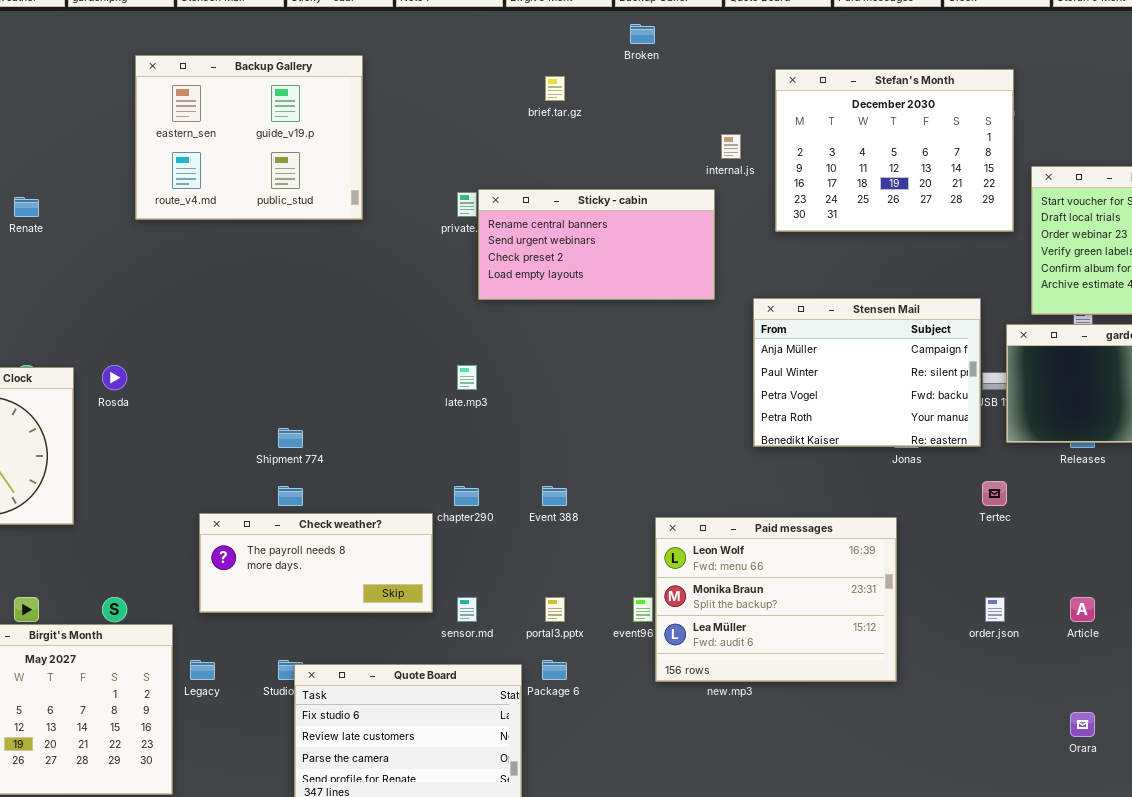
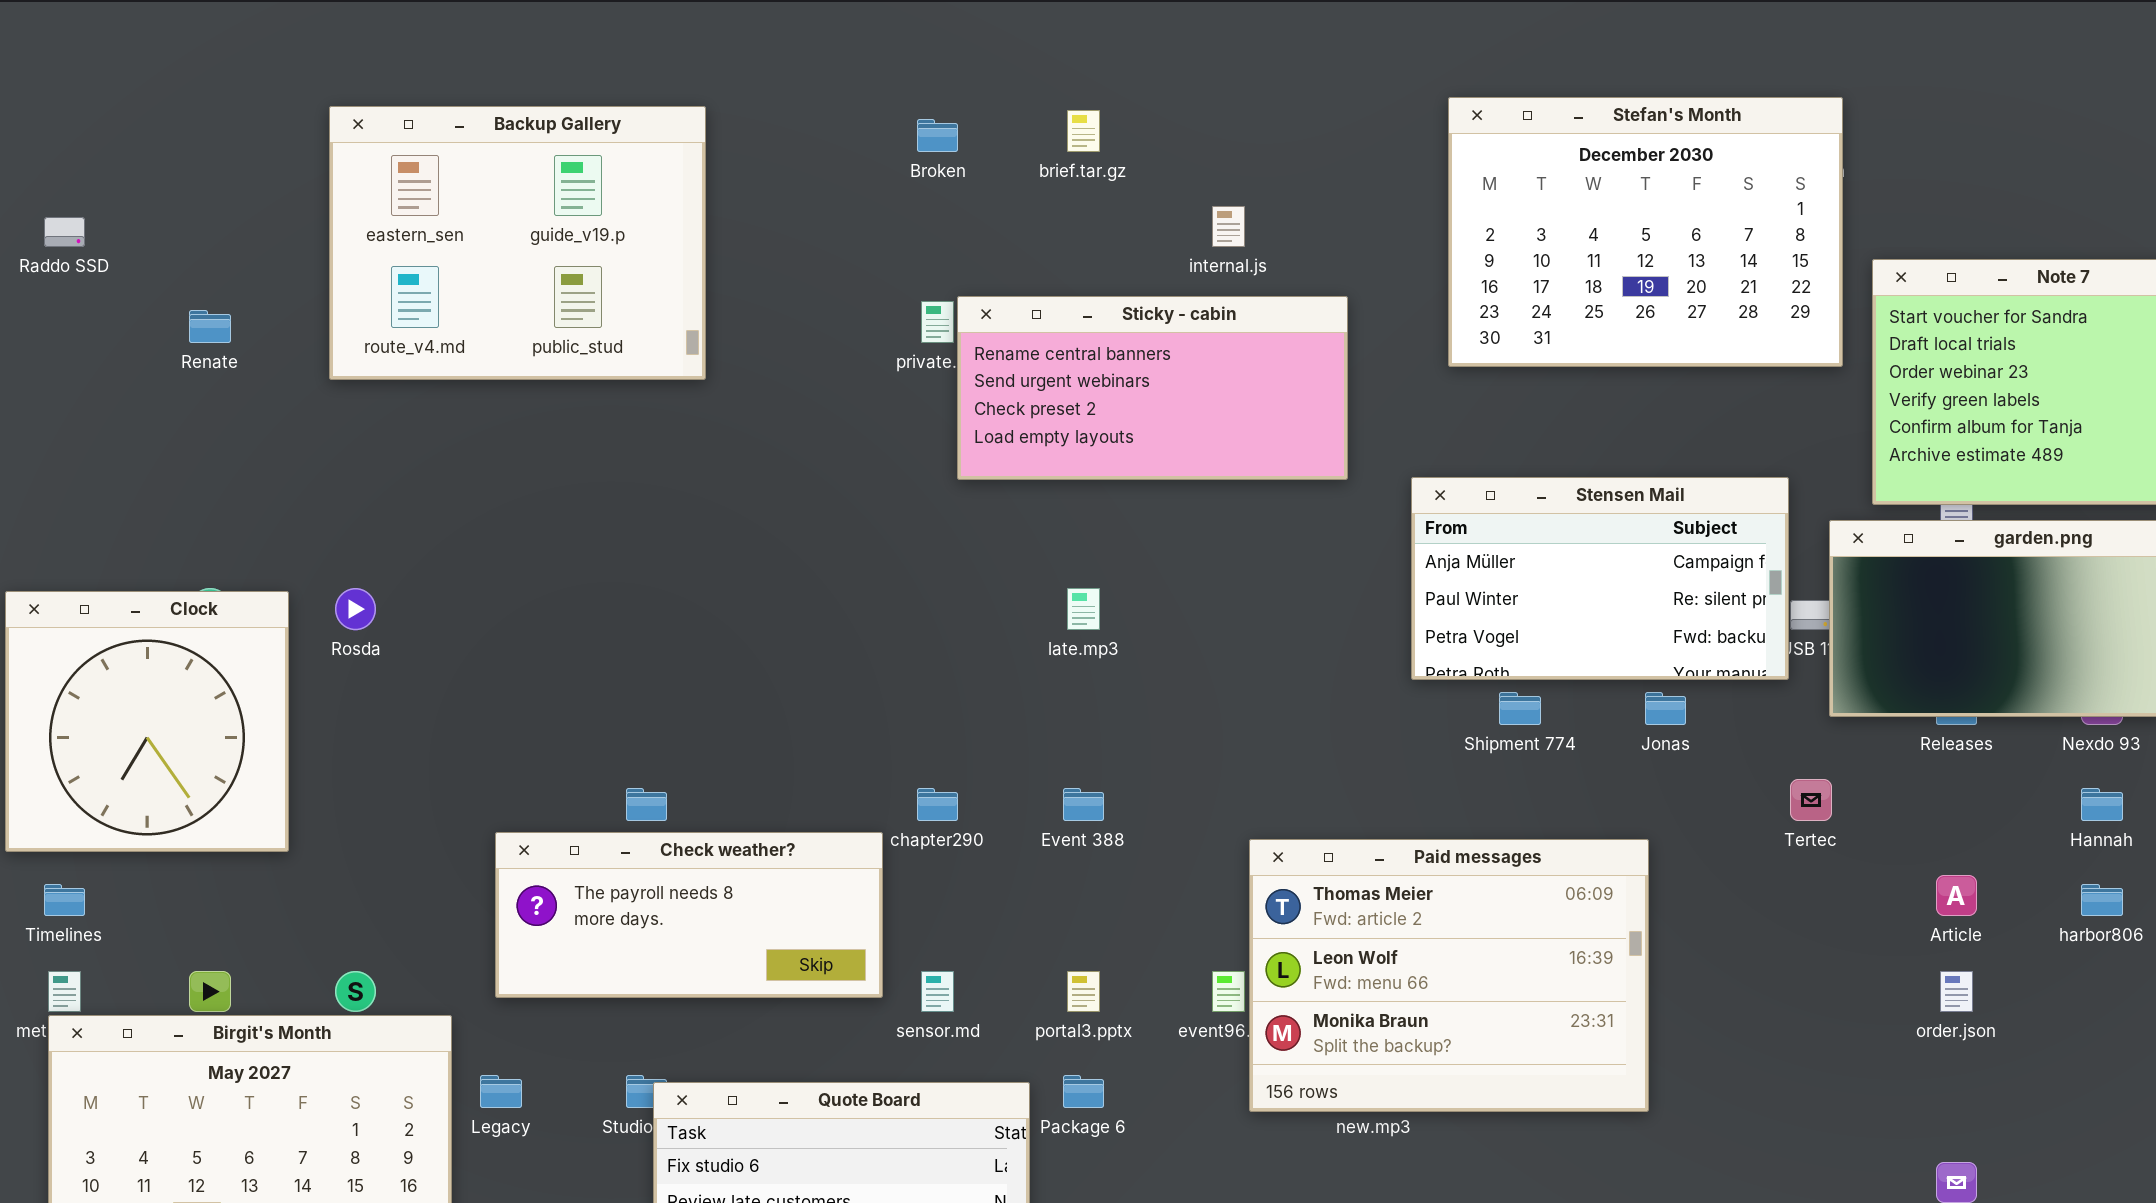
Broken: [630,24,655,44] -> [917,119,958,152], moved
Backup Gallery: [135,55,363,220] -> [329,106,706,380], moved
internal.js: [721,134,741,159] -> [1212,206,1245,247], moved
Stensen Mail: [753,298,981,447] -> [1411,477,1789,680], resized
late.mp3: [457,365,477,390] -> [1067,588,1100,630], moved
Shipment 774: [278,428,303,448] -> [1499,692,1541,725], moved
Paid messages: [655,517,897,682] -> [1249,839,1649,1112], scrolled up 1 row
order.json: [985,597,1005,622] -> [1940,971,1973,1012], moved
Article: [1070,597,1095,622] -> [1936,875,1977,916], moved

